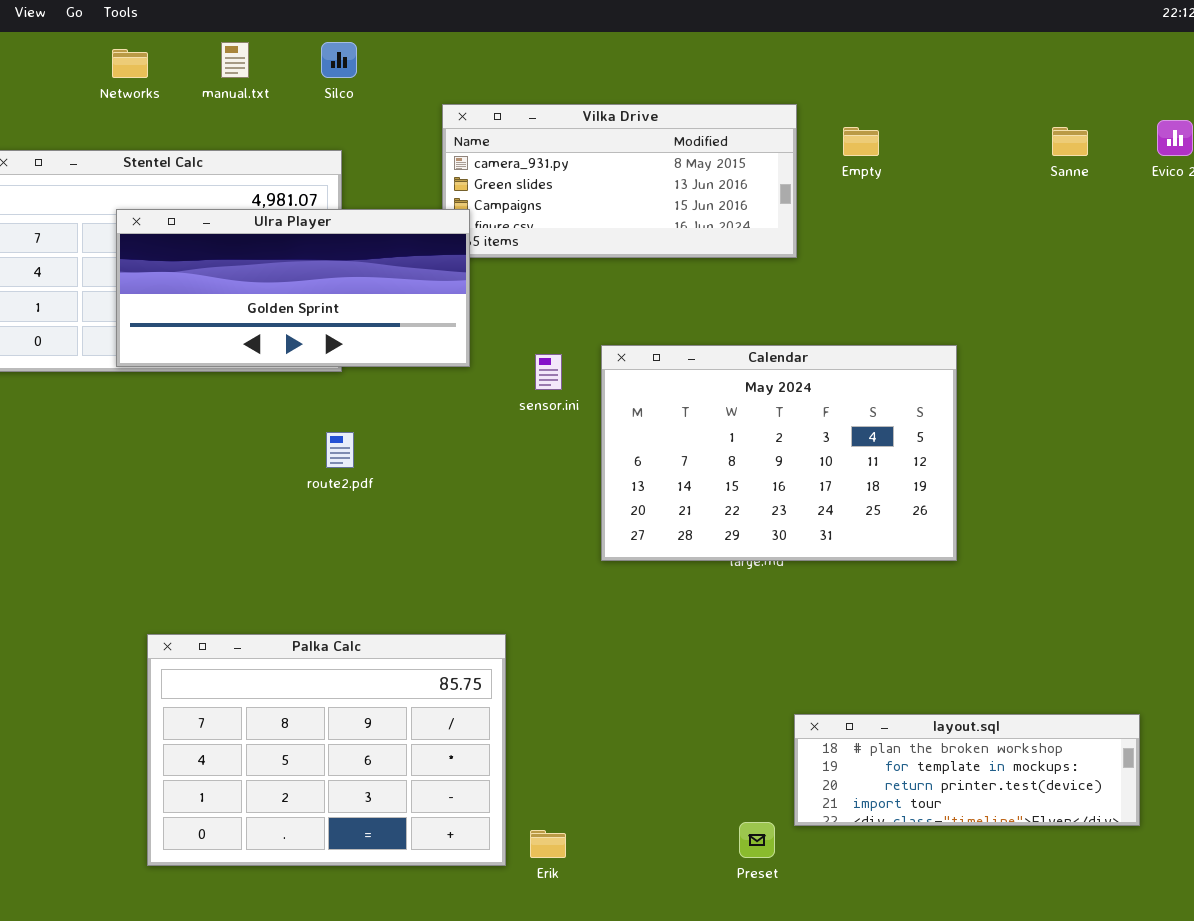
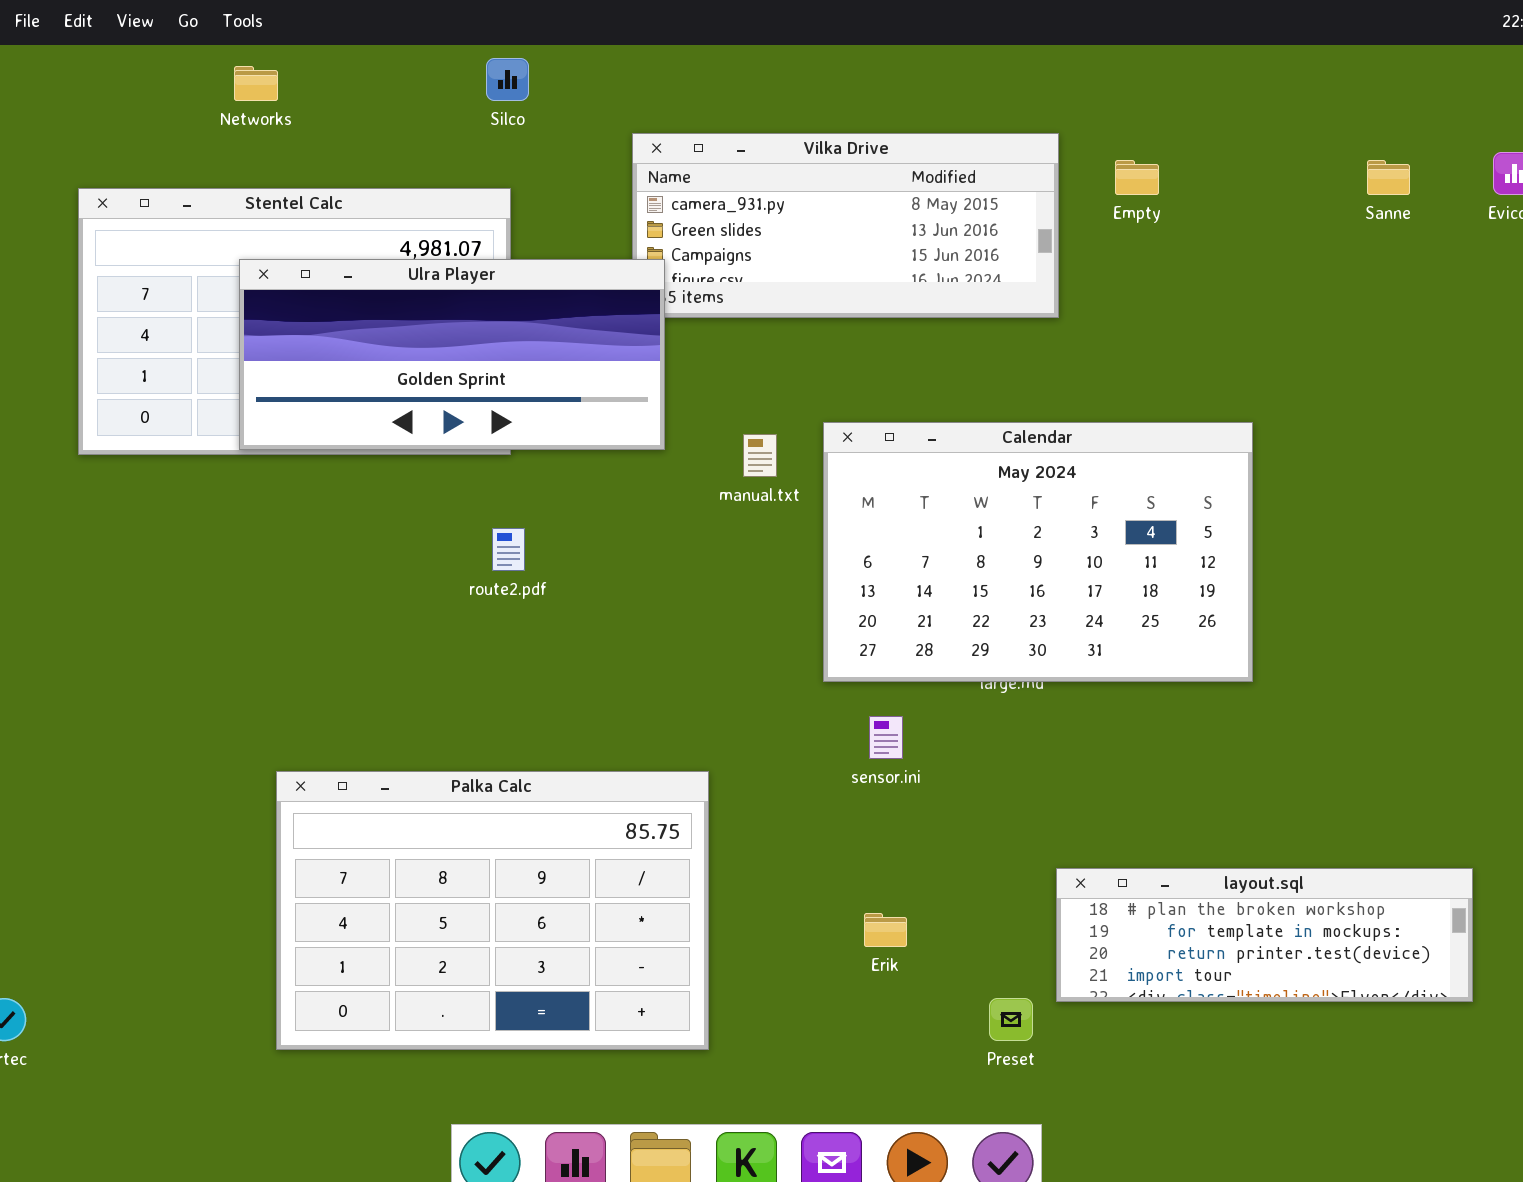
manual.txt: [221,42,249,78] -> [743,434,777,477], moved
sensor.ini: [535,354,562,390] -> [869,716,903,759], moved
Erik: [530,830,566,858] -> [864,913,907,947], moved

